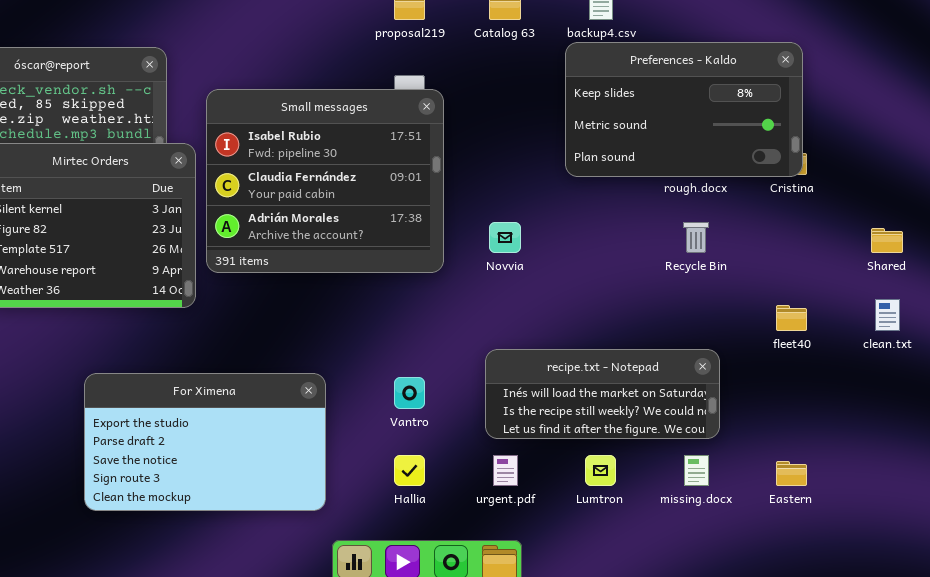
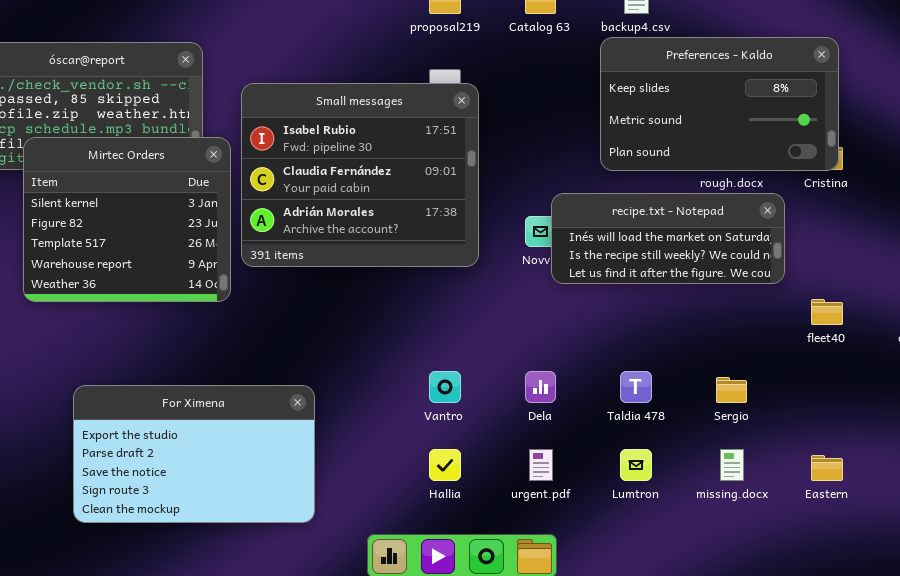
recipe.txt - Notepad: [485,349,720,439] -> [551,193,785,284], moved
For Ximena: [84,373,326,511] -> [73,385,315,523], moved

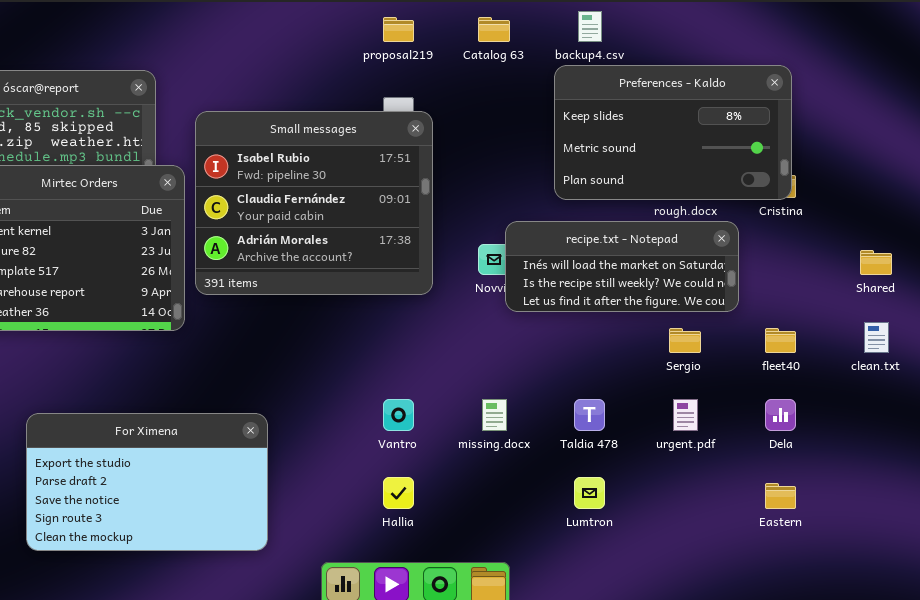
Dela: [525,371,556,403] -> [765,399,796,431], moved
Sergio: [716,377,747,403] -> [669,328,701,353], moved
urgent.pdf: [529,449,553,481] -> [673,399,698,431], moved
missing.docx: [720,449,744,481] -> [482,399,507,431], moved

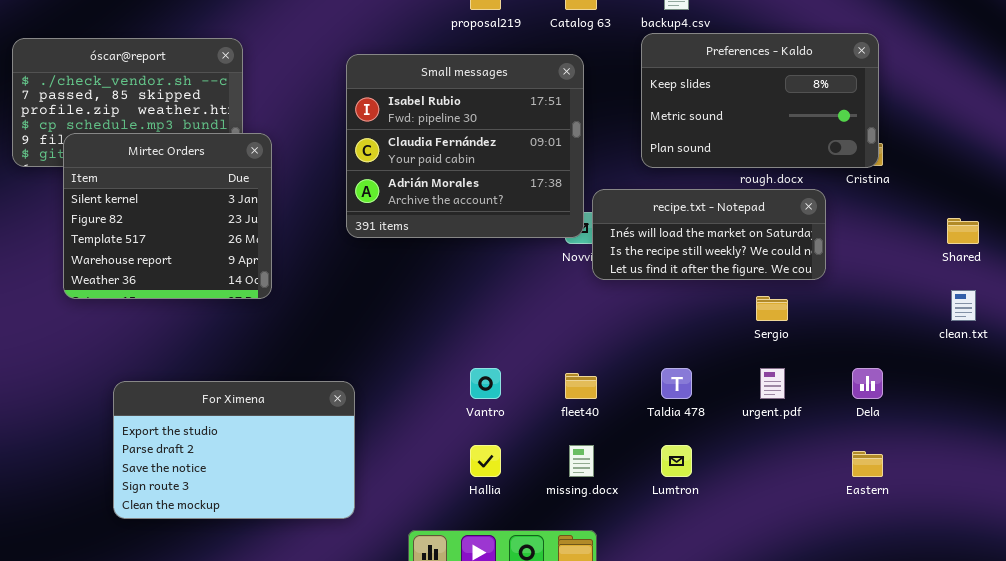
Small messages: [195,111,433,295] -> [346,54,584,238], moved
fleet40: [765,328,796,353] -> [565,373,597,399], moved
missing.docx: [482,399,507,431] -> [569,445,594,477], moved

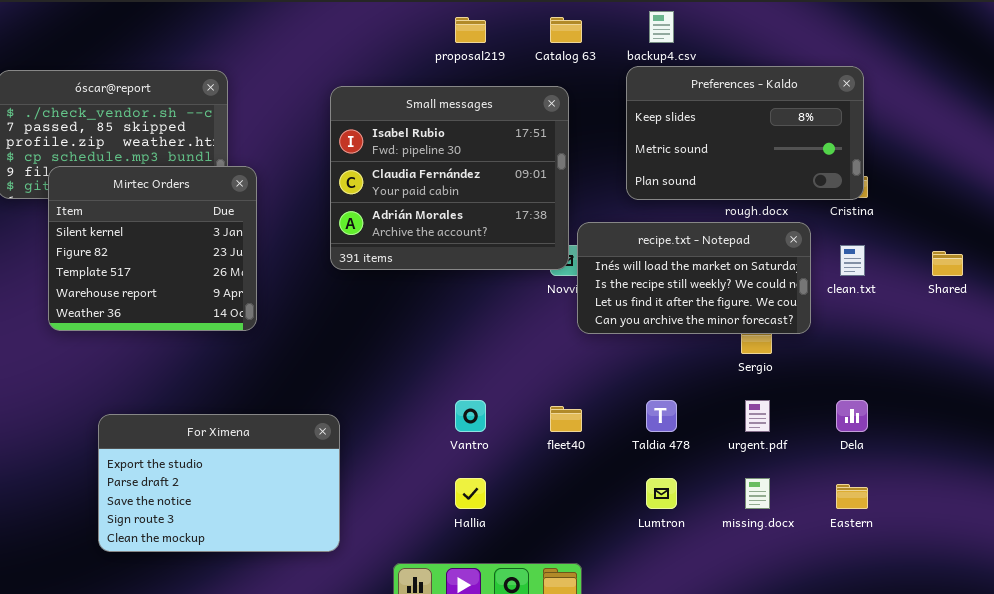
recipe.txt - Notepad: [592,189,826,280] -> [577,222,811,334], resized
clean.txt: [951,290,976,321] -> [840,245,865,276], moved
missing.docx: [569,445,594,477] -> [745,478,770,509], moved

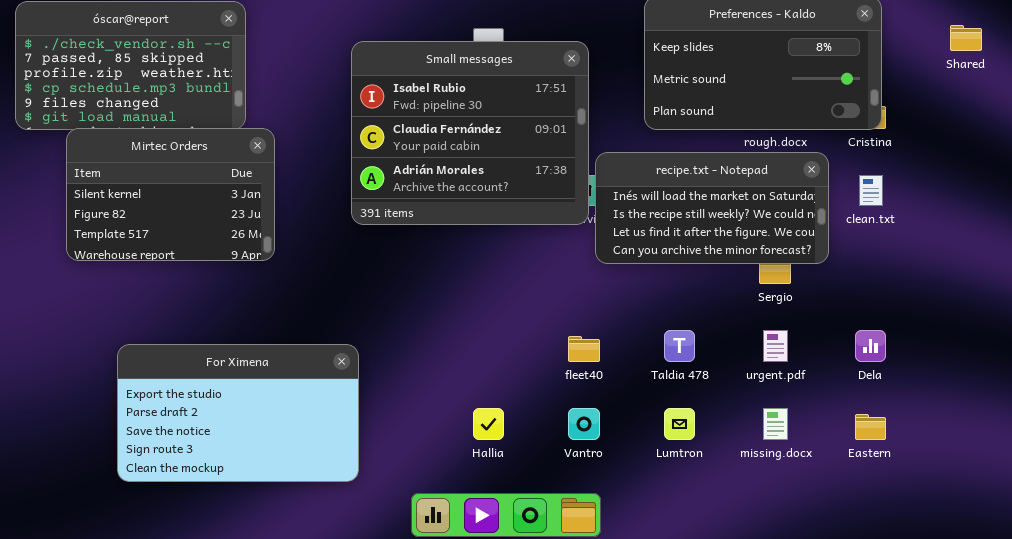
Small messages: [330,86,569,270] -> [351,41,589,225], moved
Mirtec Orders: [48,166,257,331] -> [66,128,275,261], resized
Shared: [932,251,963,276] -> [950,25,982,51], moved
Vantro: [455,400,486,432] -> [568,408,600,440], moved

